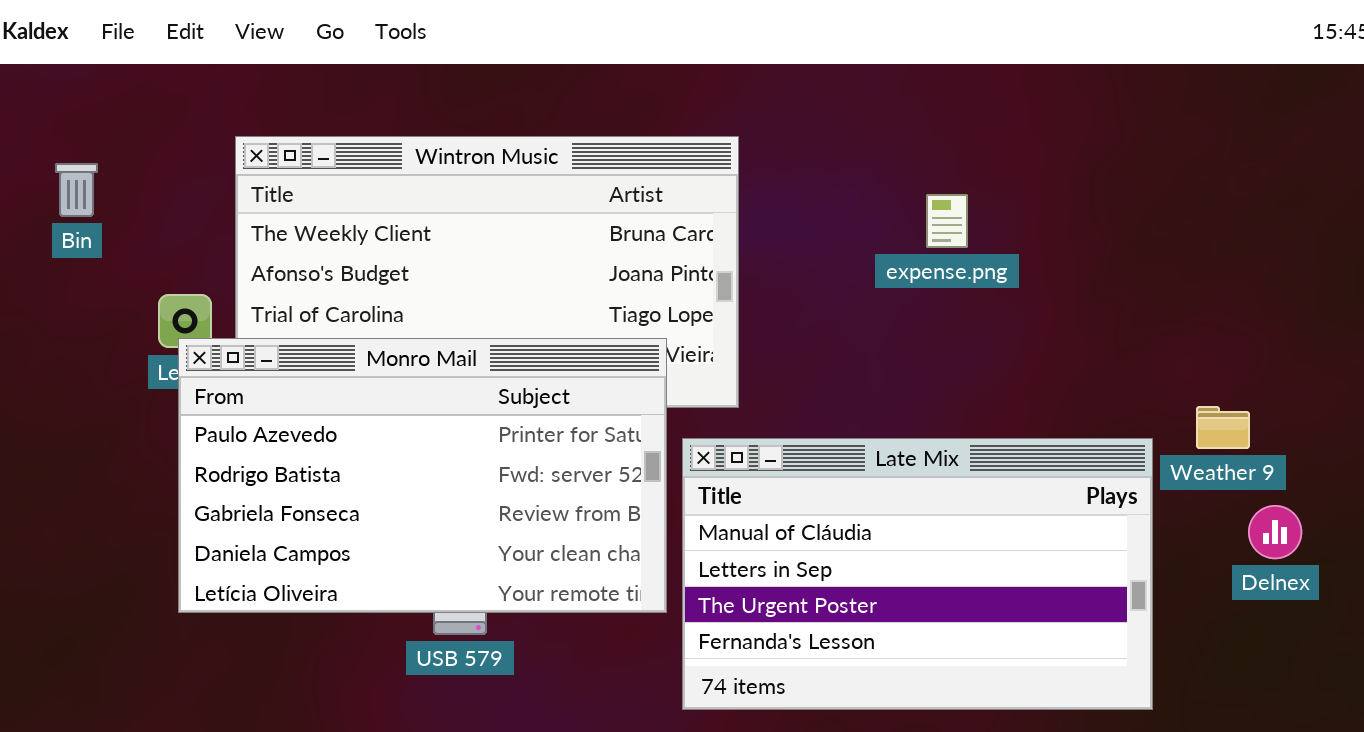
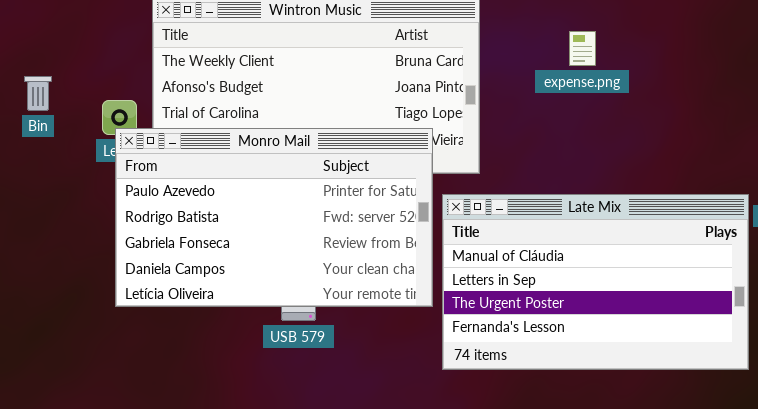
Bin: [55,163,98,217] -> [24,76,52,111], moved
expense.png: [926,194,968,248] -> [569,31,596,66], moved

